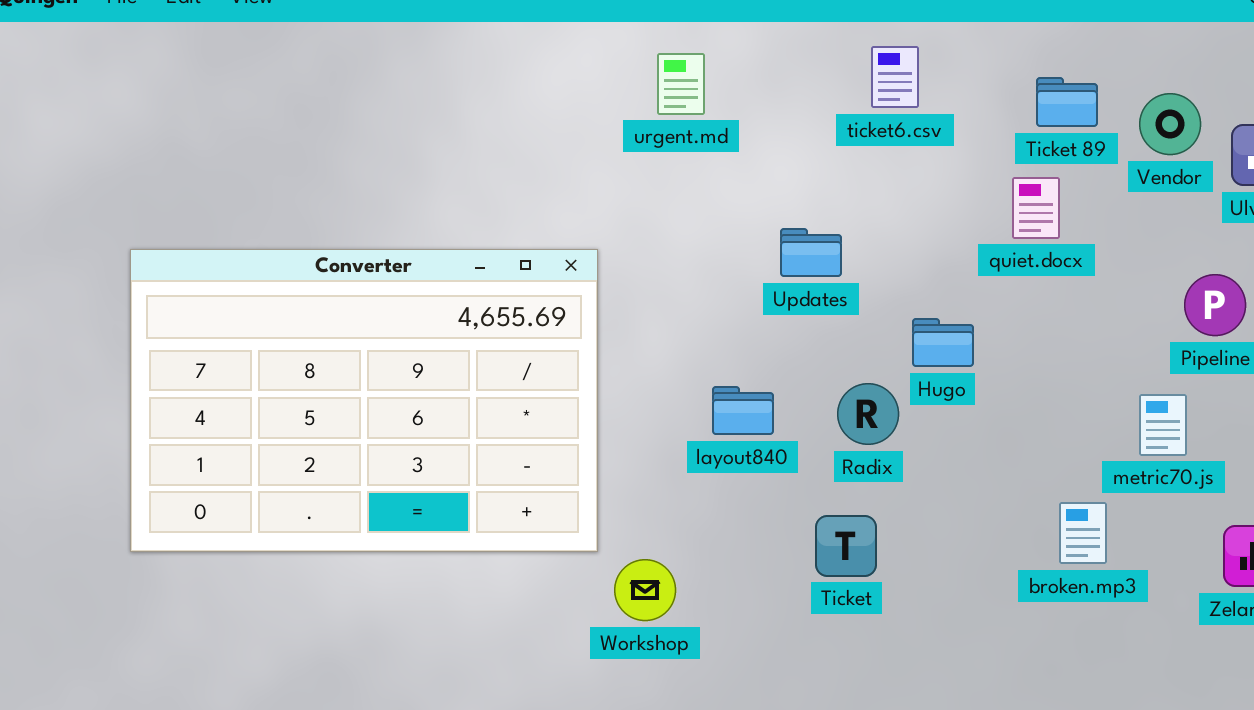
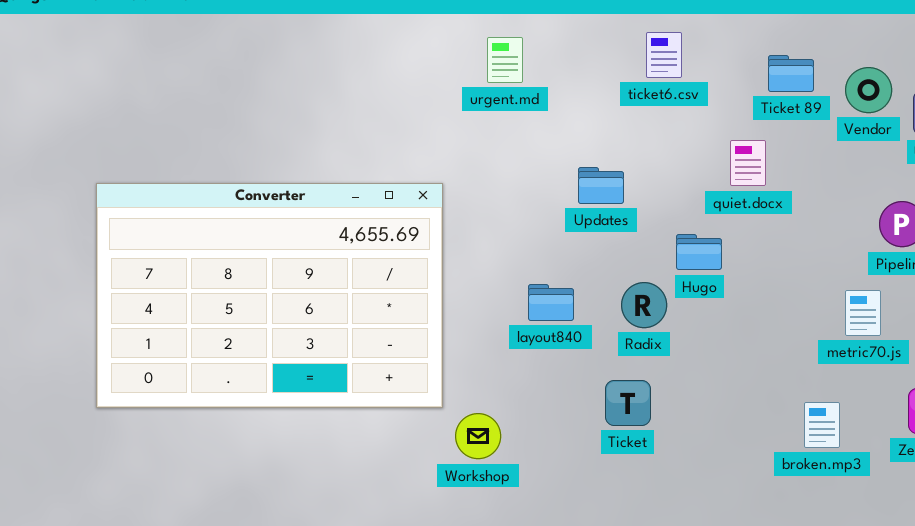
quiet.docx: [1012,177,1060,239] -> [730,140,766,186], moved
broken.mp3: [1059,502,1107,564] -> [804,402,840,448], moved

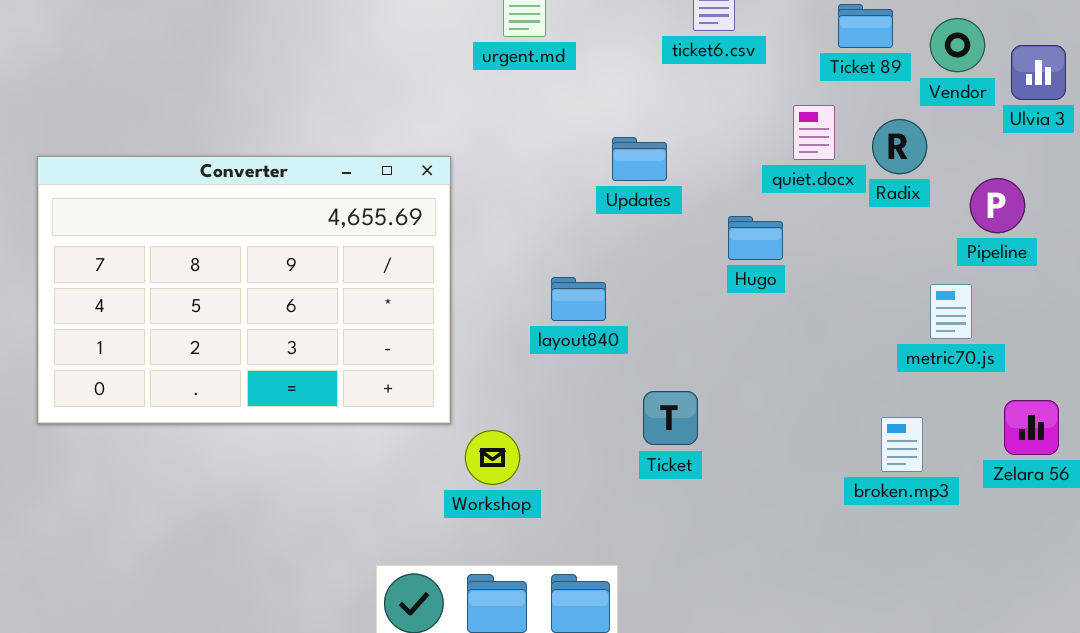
Radix: [621,282,667,328] -> [872,119,927,174], moved

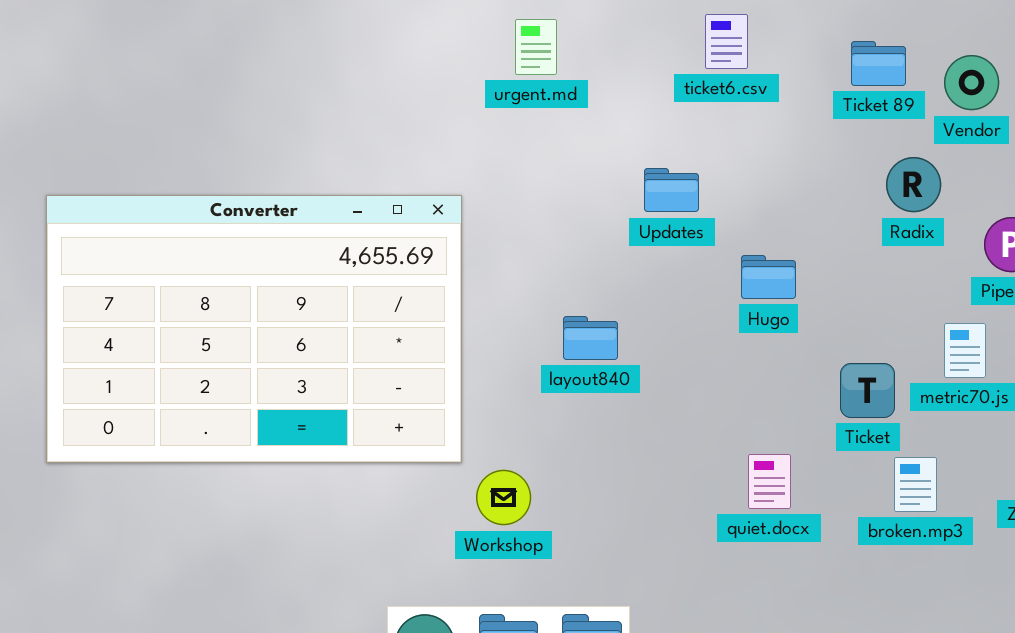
quiet.docx: [793,105,835,160] -> [748,454,791,509], moved
Updates: [612,137,667,181] -> [644,168,699,212], moved
Ticket: [643,391,698,445] -> [840,363,895,418], moved

